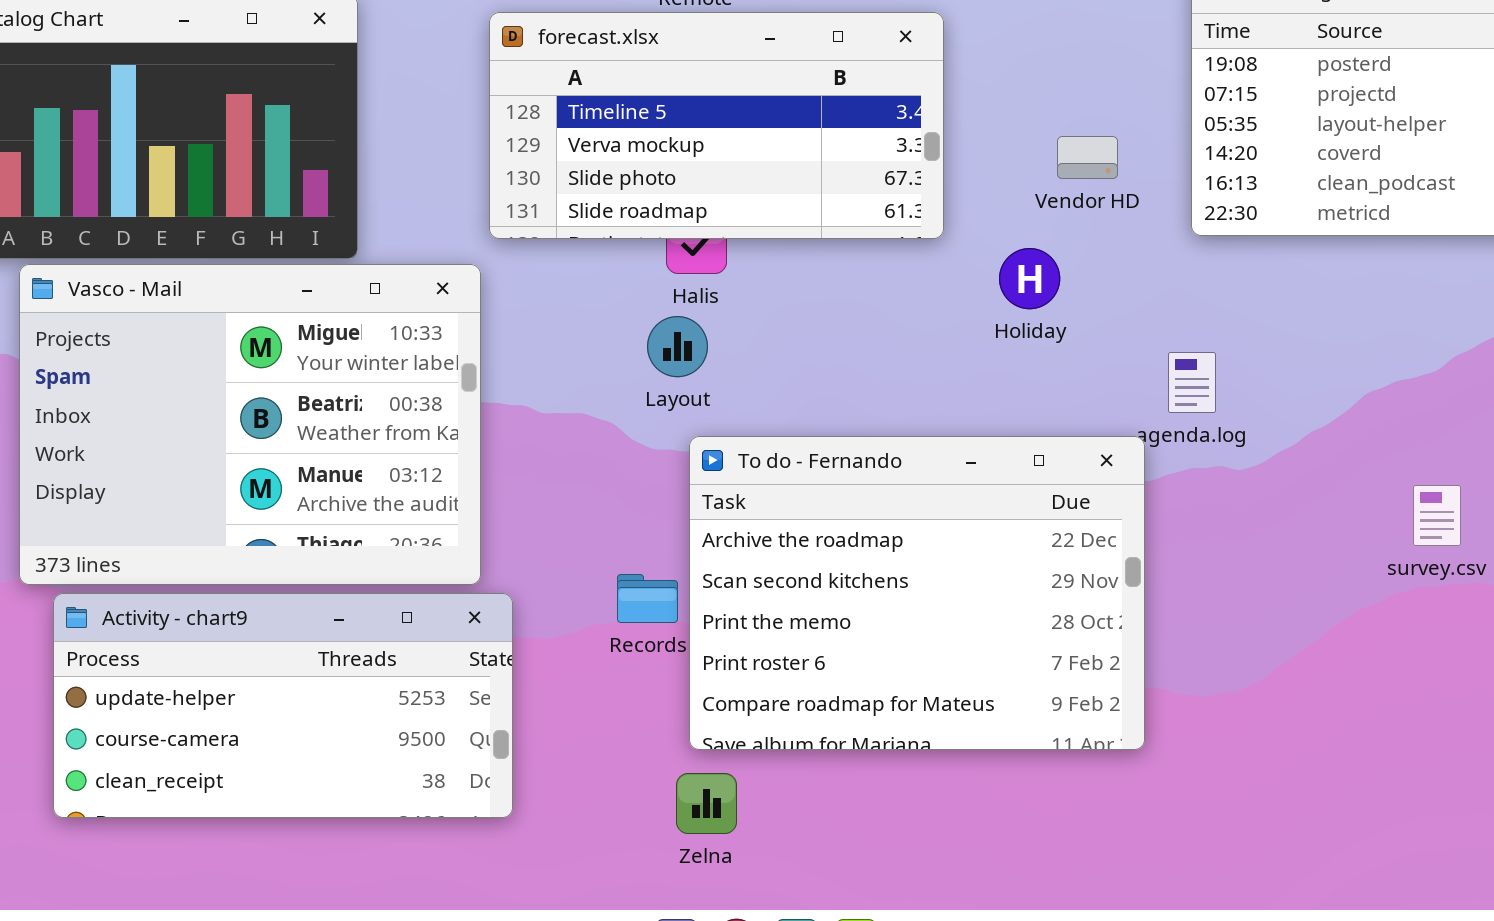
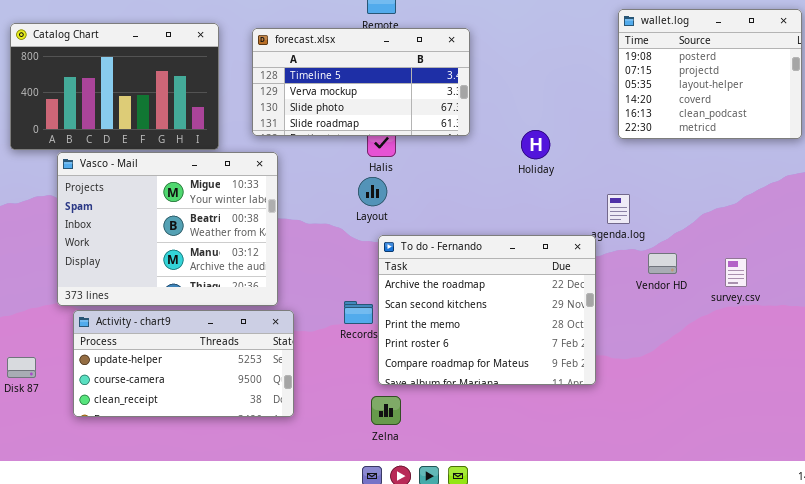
forecast.xlsx: [489,12,944,239] -> [252,28,470,136], moved
Vendor HD: [1057,136,1118,179] -> [648,253,677,274], moved
Holiday: [999,248,1060,309] -> [521,130,550,159], moved

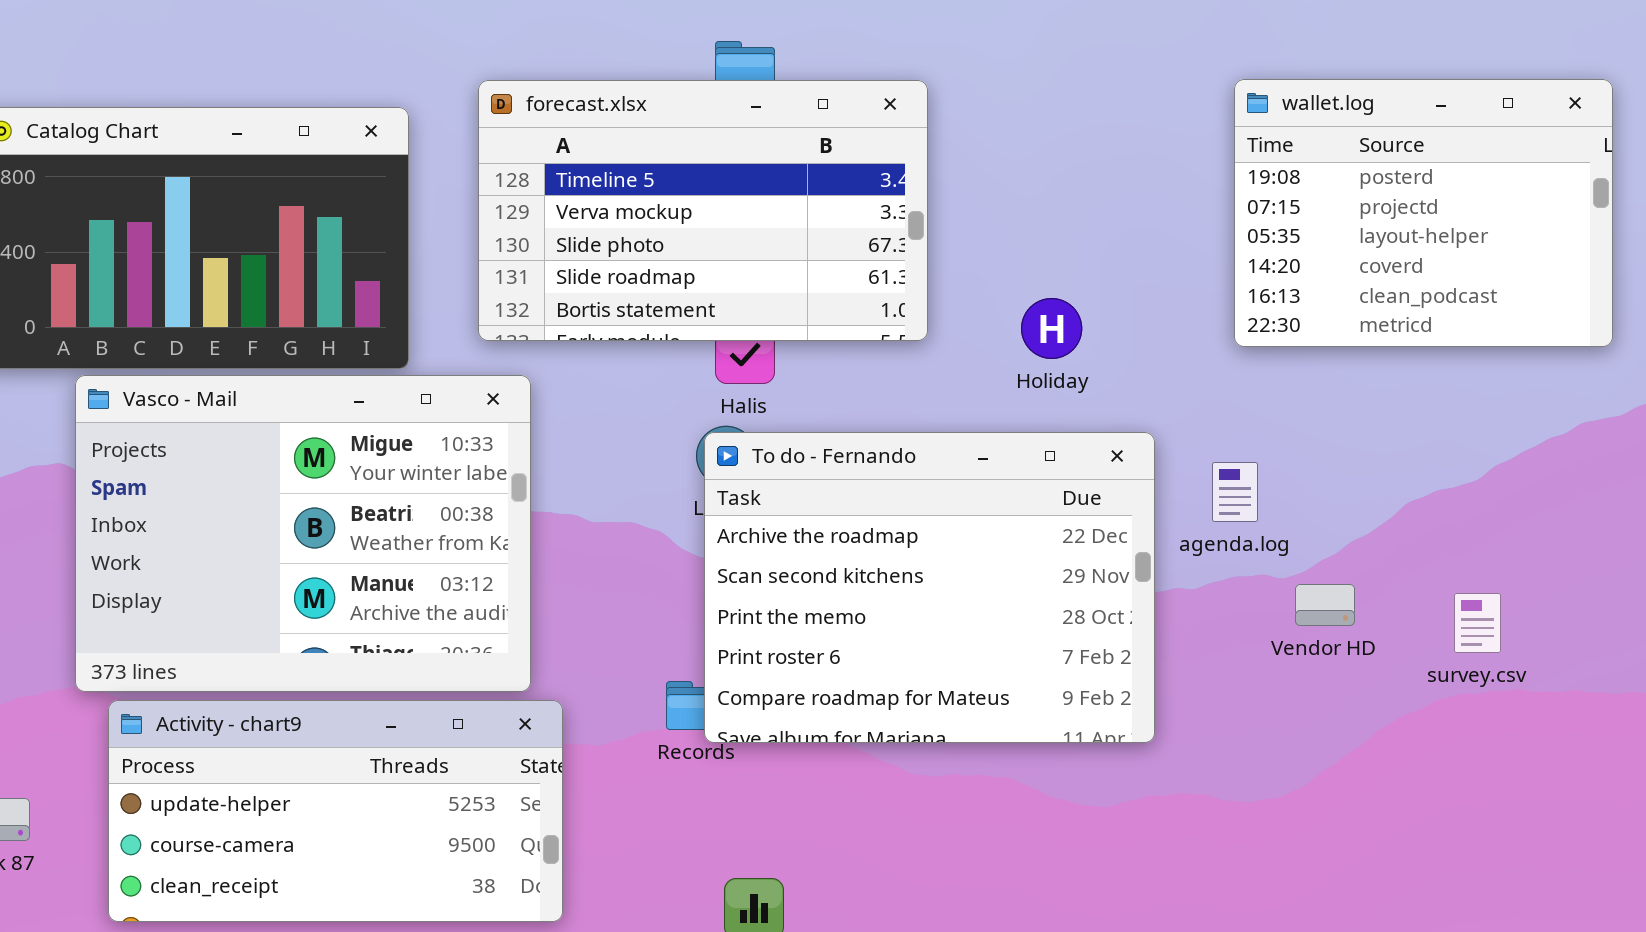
forecast.xlsx: [252,28,470,136] -> [478,80,928,341], resized
Holiday: [521,130,550,159] -> [1021,298,1082,359], moved
To do - Fernando: [378,235,596,385] -> [704,432,1155,743], moved

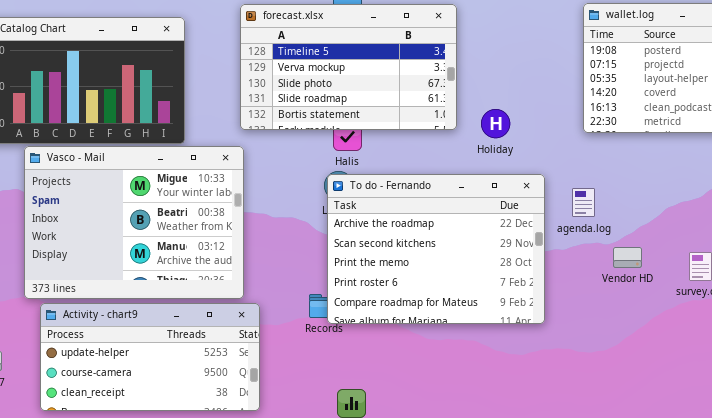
forecast.xlsx: [478,80,928,341] -> [240,4,457,130], moved

